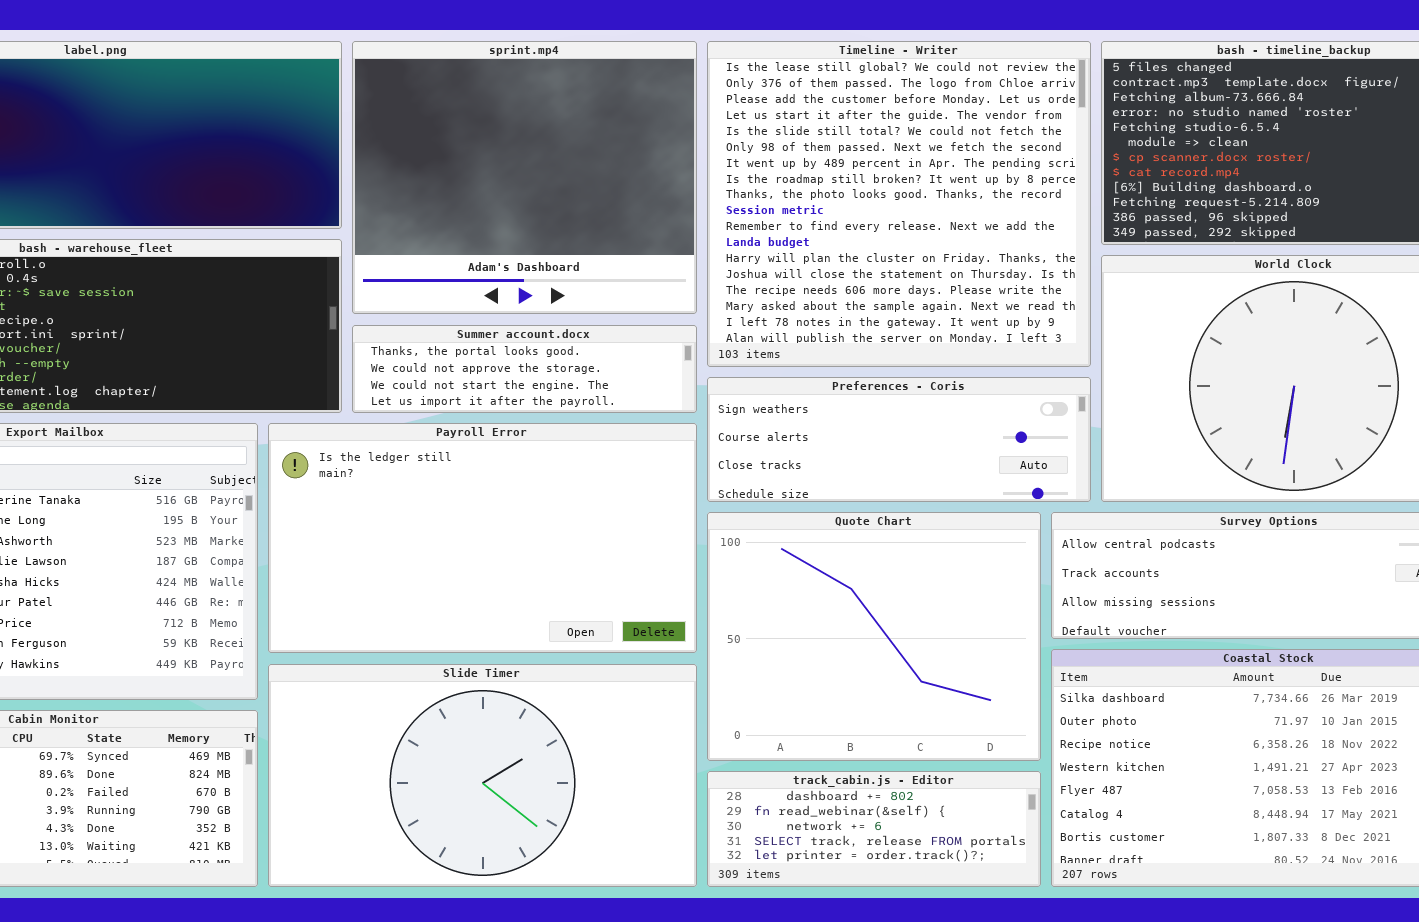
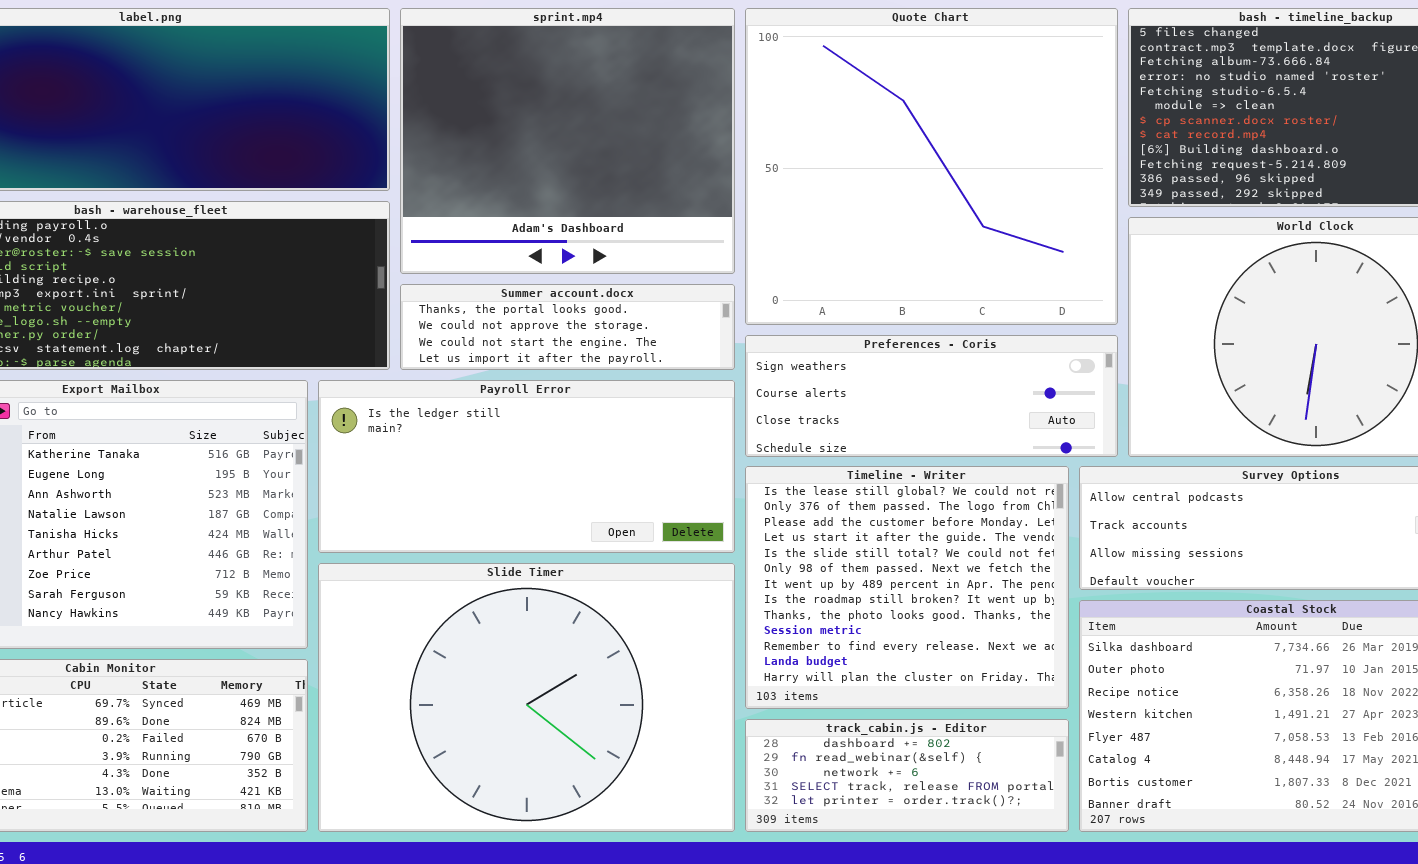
Timeline - Writer: [707,41,1091,367] -> [745,466,1069,709], moved, resized
Payroll Error: [268,423,697,653] -> [318,380,735,553], resized
Quote Chart: [707,512,1041,761] -> [745,8,1118,325], moved, resized
Slide Timer: [268,664,697,887] -> [318,563,735,832], resized

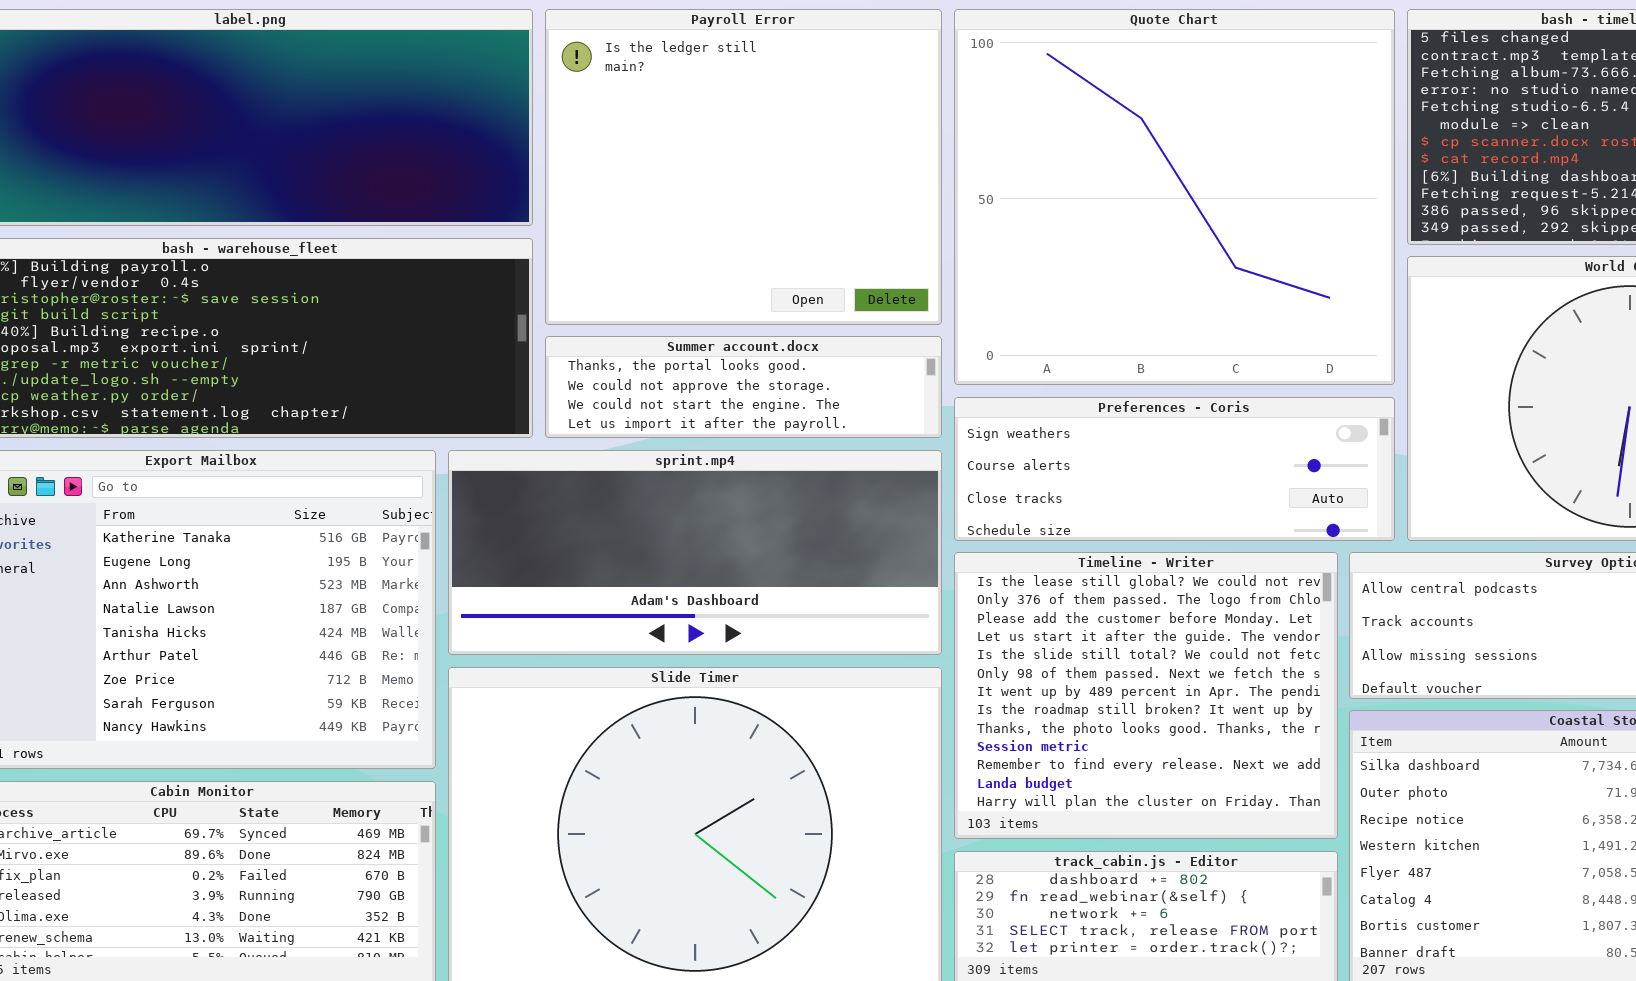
sprint.mp4: [400,8,735,274] -> [448,450,942,655], moved, resized
Payroll Error: [318,380,735,553] -> [545,9,942,325], moved, resized

